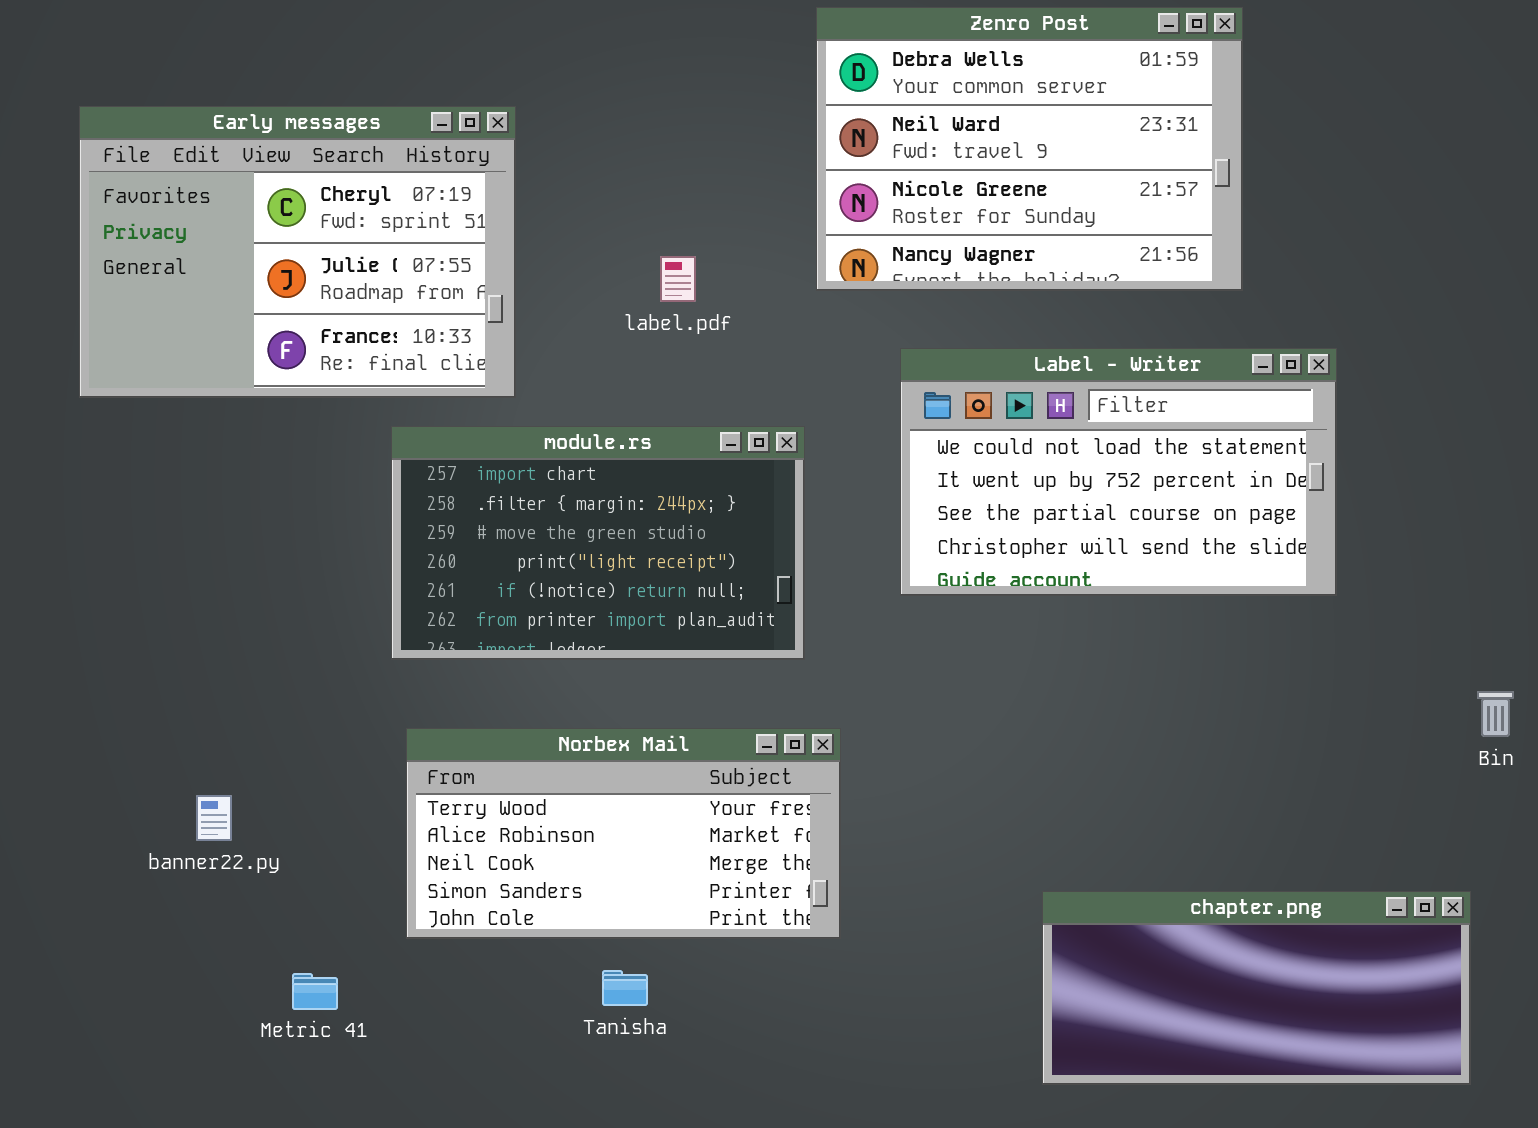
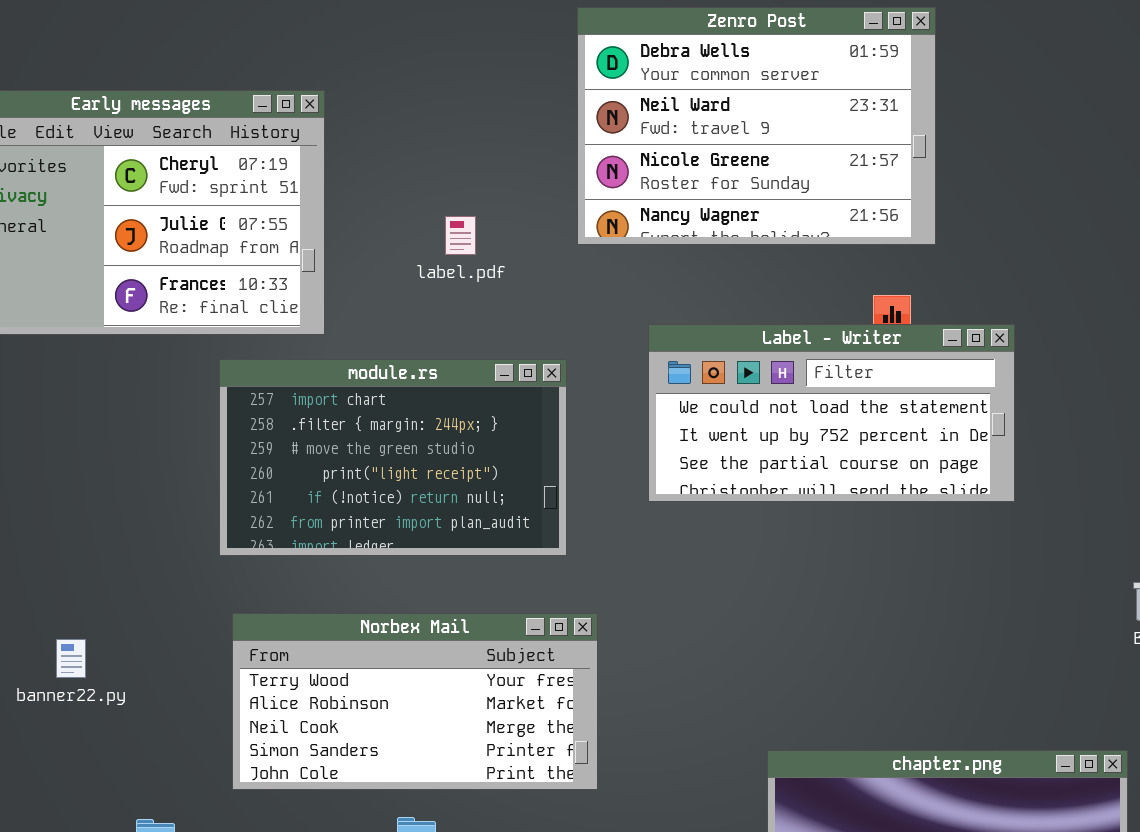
Label - Writer: [900,348,1337,596] -> [648,324,1015,502], resized
banner22.py: [196,795,232,841] -> [56,639,86,678], moved

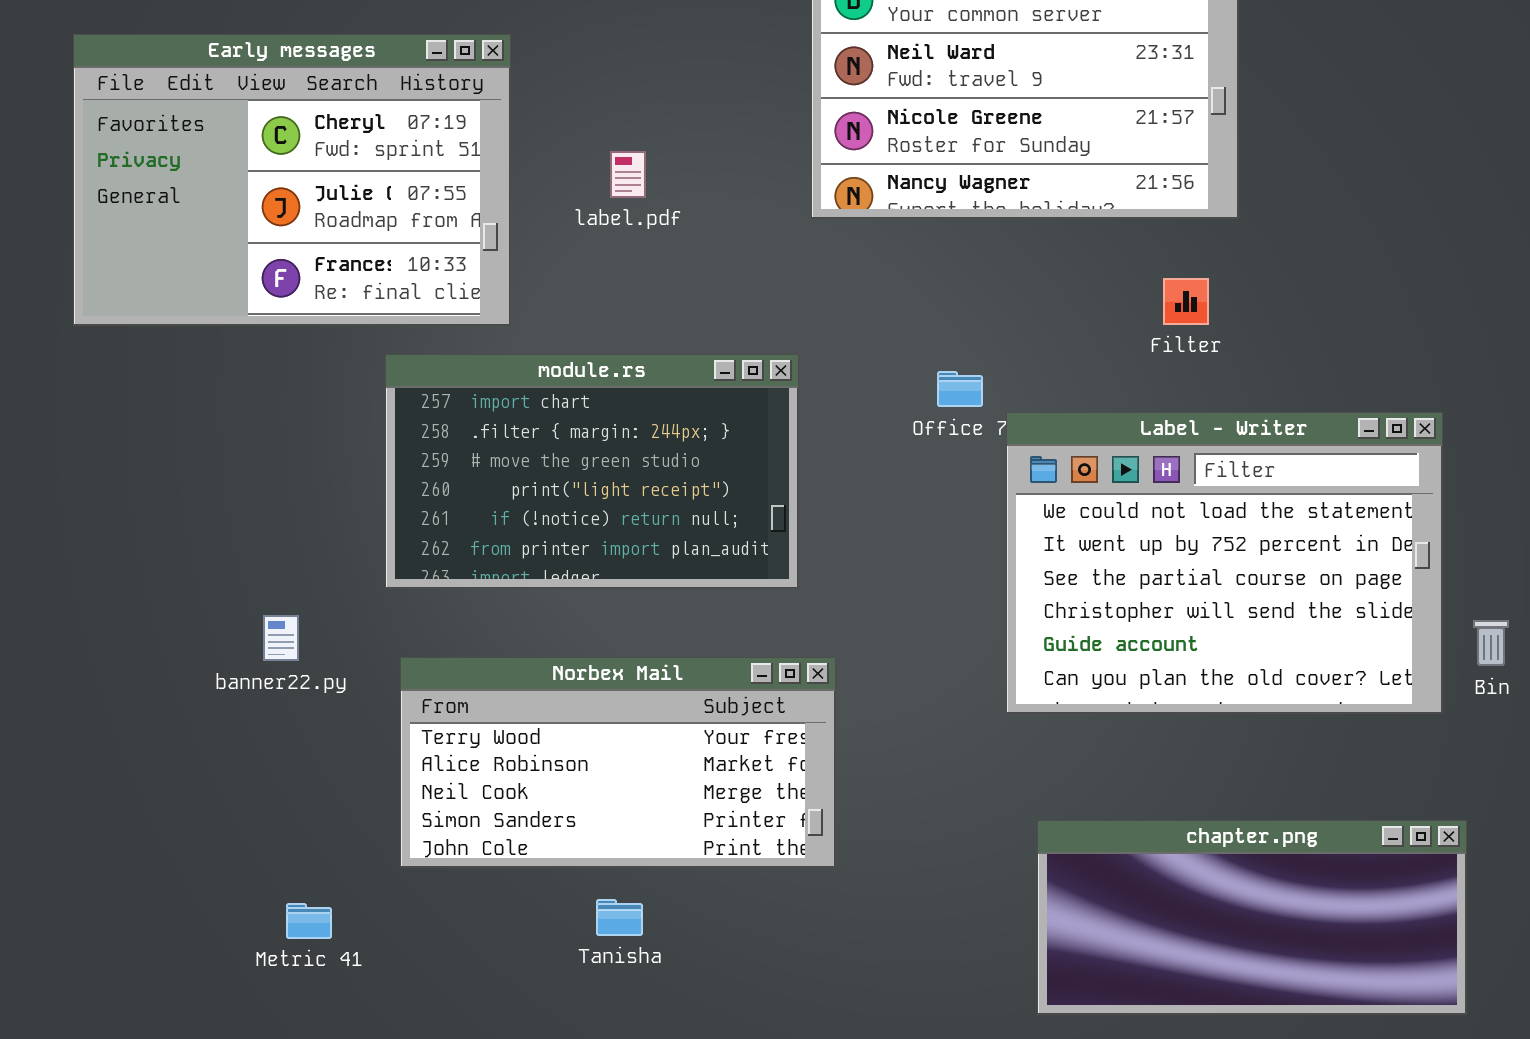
label.pdf: [445,216,476,255] -> [610,151,646,198], moved
Label - Writer: [648,324,1015,502] -> [1006,412,1443,714], moved, resized
banner22.py: [56,639,86,678] -> [263,615,299,661], moved

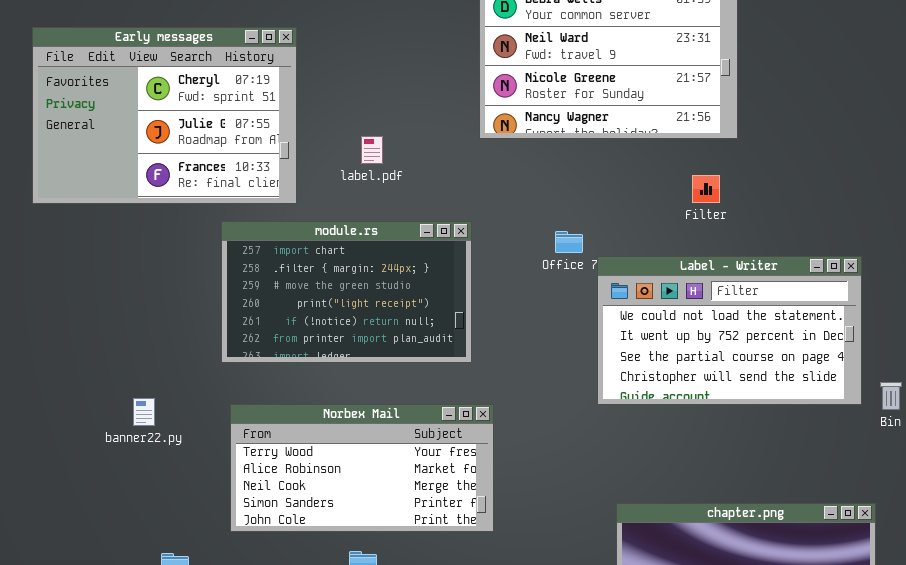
label.pdf: [610,151,646,198] -> [361,136,383,164], moved
Label - Writer: [1006,412,1443,714] -> [597,256,862,405], resized
banner22.py: [263,615,299,661] -> [133,398,155,426], moved

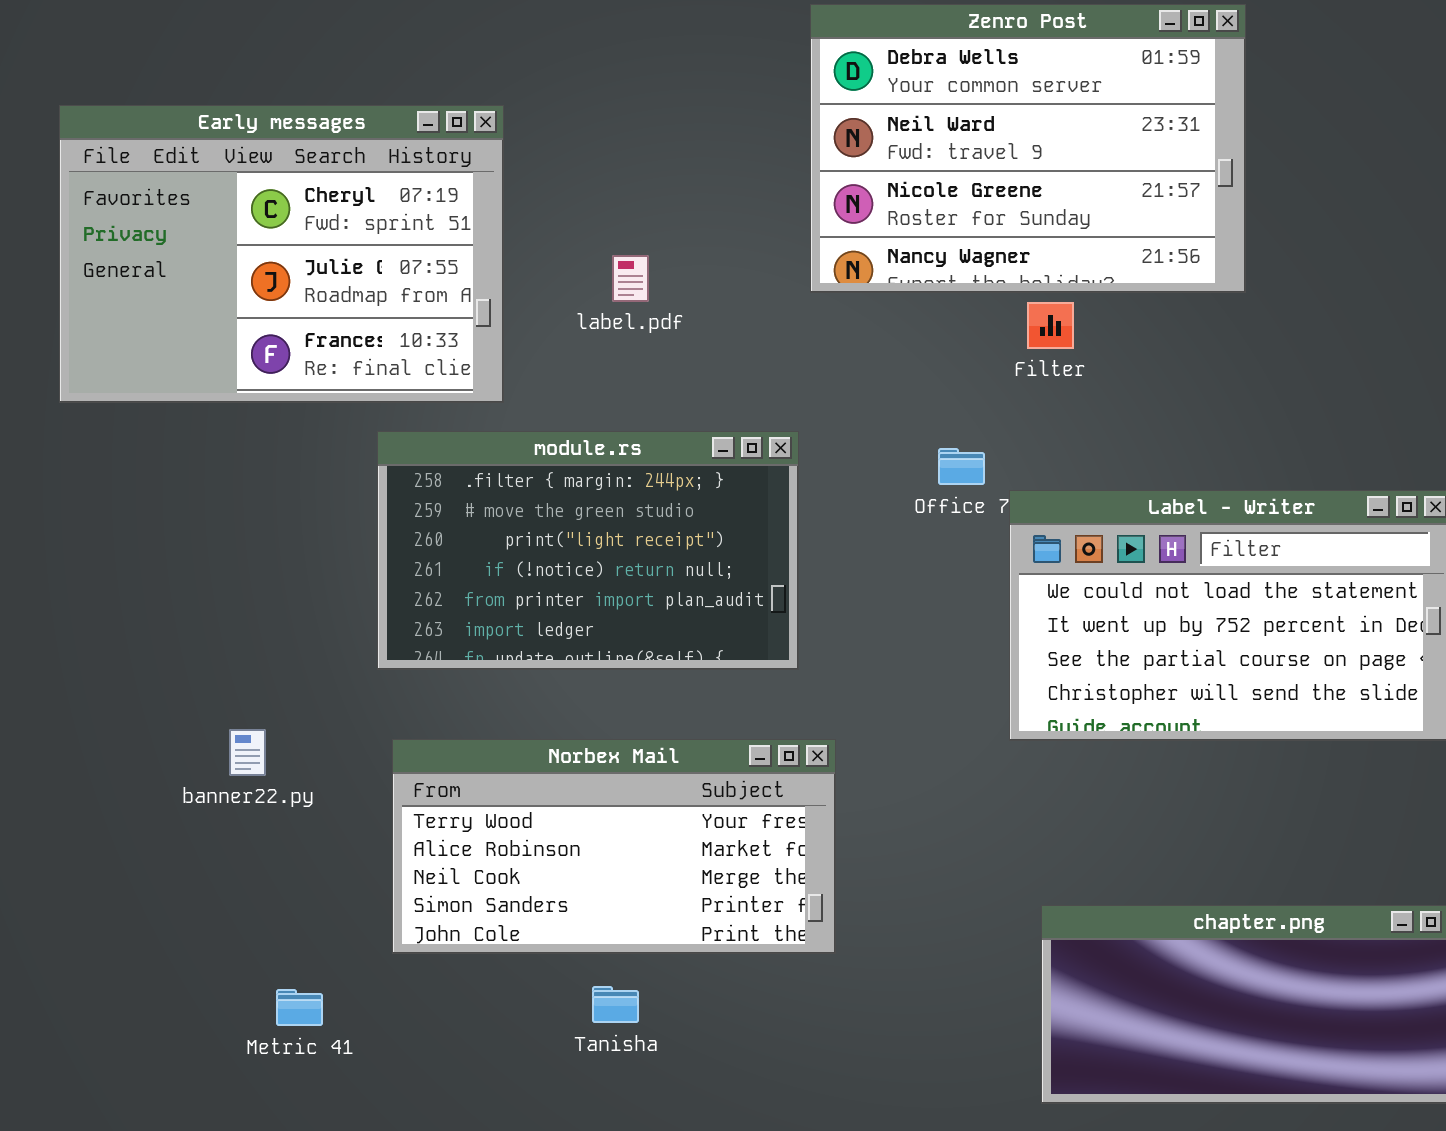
label.pdf: [361,136,383,164] -> [612,255,649,302], moved
Filter: [692,175,720,203] -> [1027,302,1074,349], moved
module.rs: [221,221,472,363] -> [377,431,799,670], scrolled down 1 row

